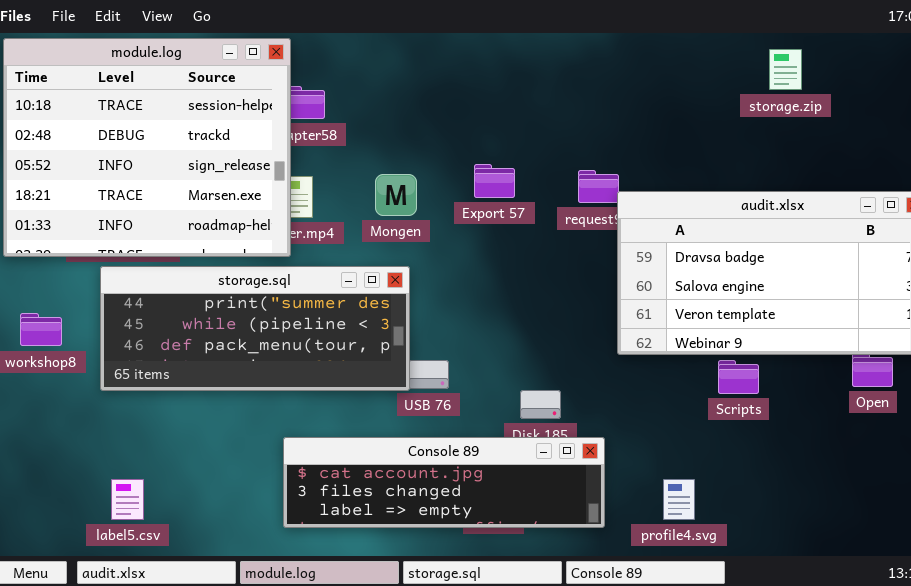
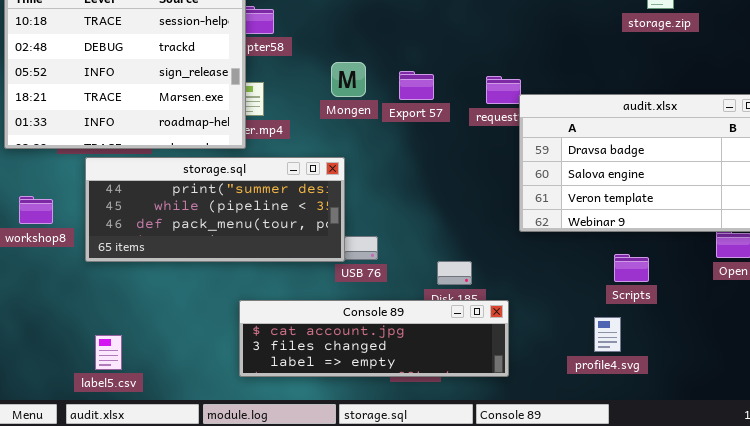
Mongen: [375,174,417,216] -> [331,62,366,97], moved
Scripts: [718,360,759,394] -> [614,254,649,282], moved
profile4.svg: [663,479,695,520] -> [594,317,621,352], moved

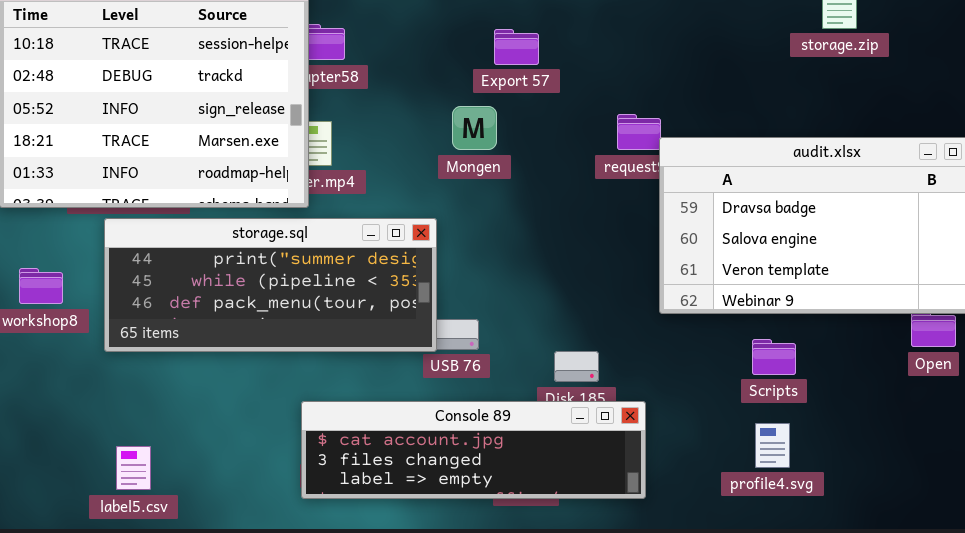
Mongen: [331,62,366,97] -> [452,106,497,150], moved
Export 57: [399,71,434,100] -> [494,29,539,65], moved
Scripts: [614,254,649,282] -> [752,339,796,375], moved

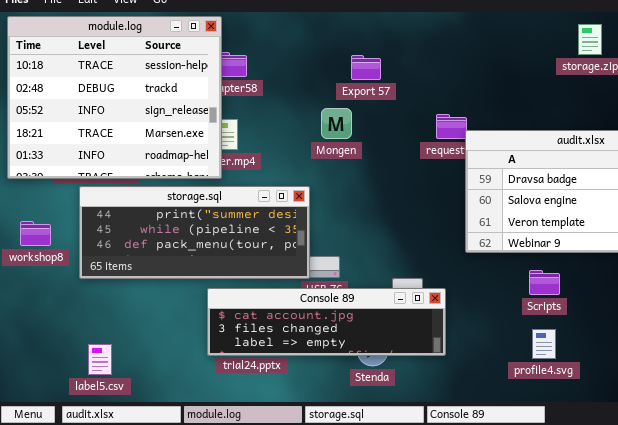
Console 89: [301,401,646,499] -> [207,288,446,356], moved

